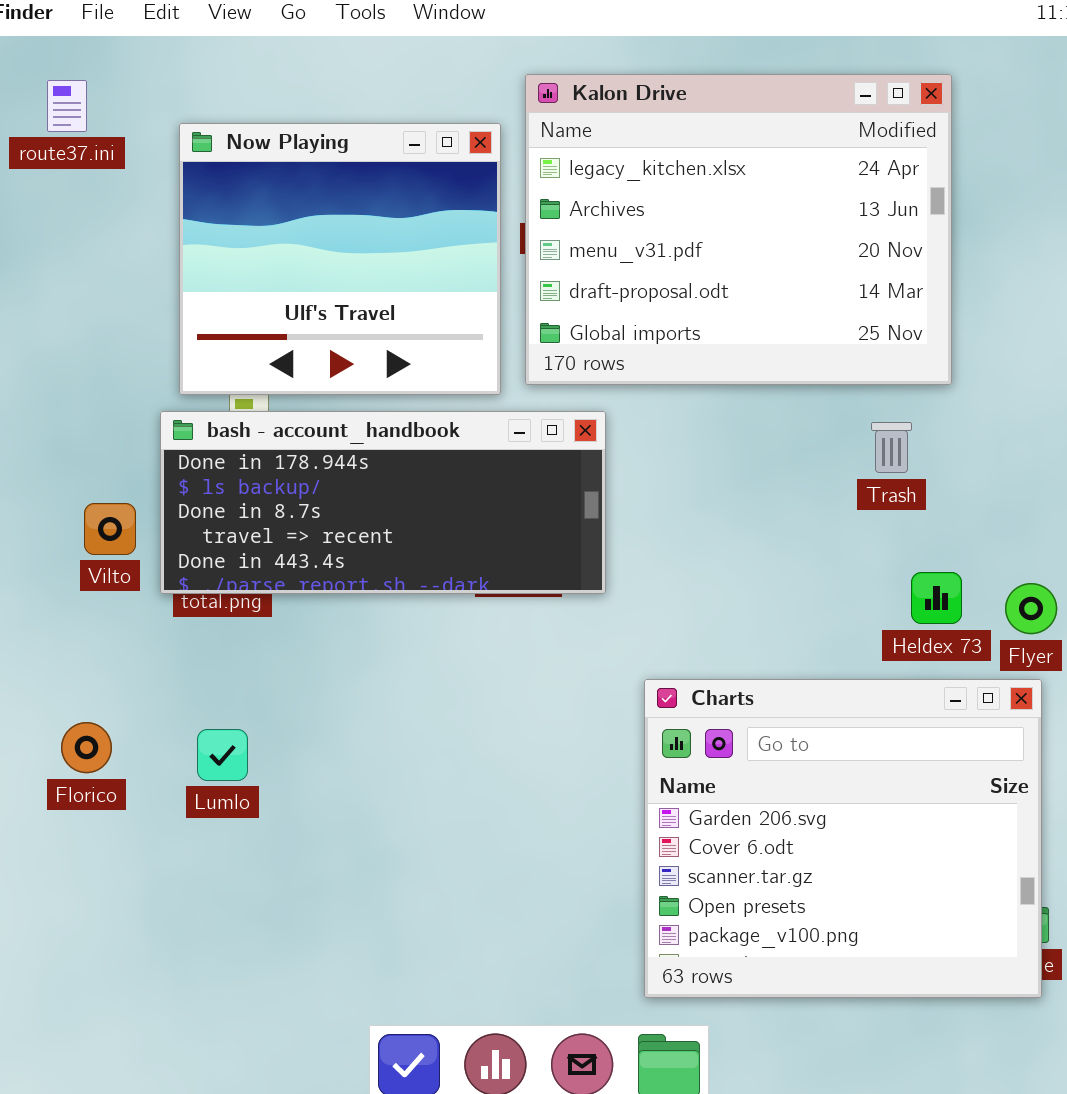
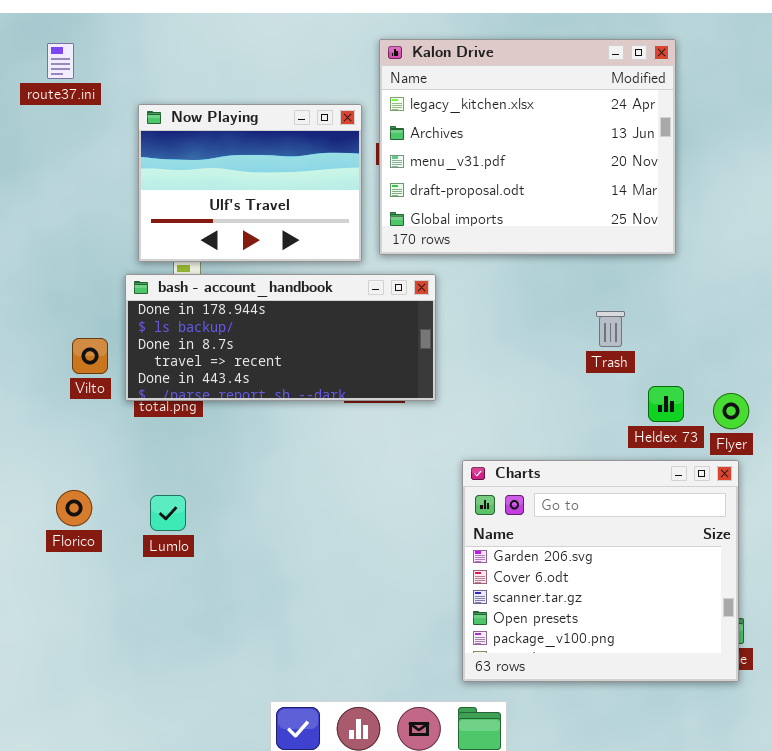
Now Playing: [179,123,501,395] -> [138,104,362,262], resized
Trash: [871,422,912,473] -> [596,311,625,347], moved

